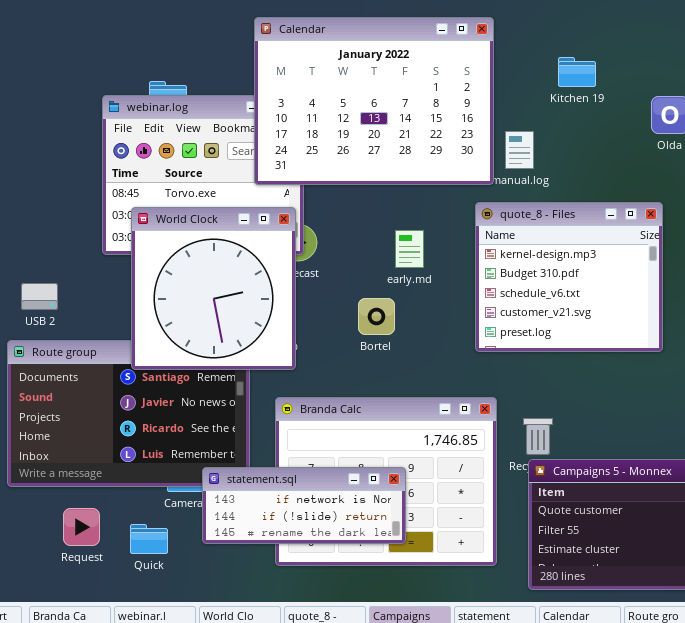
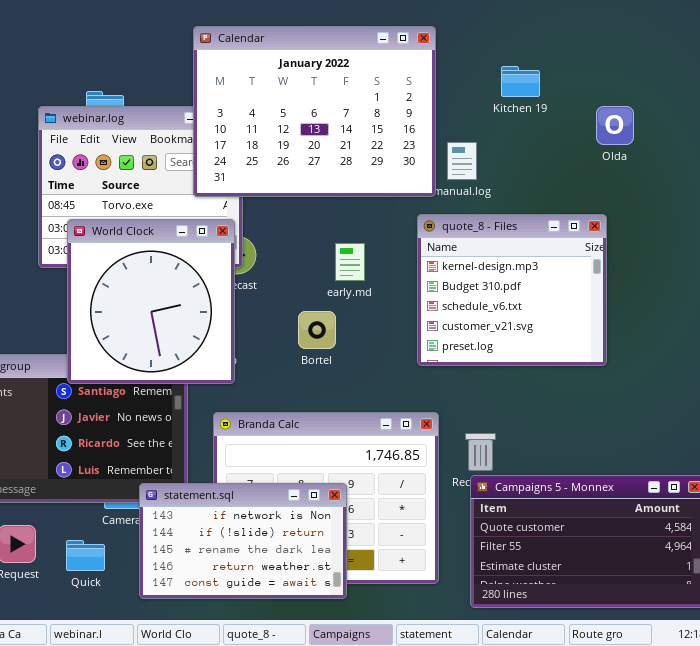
statement.sql: [202,467,406,544] -> [139,483,347,599], resized

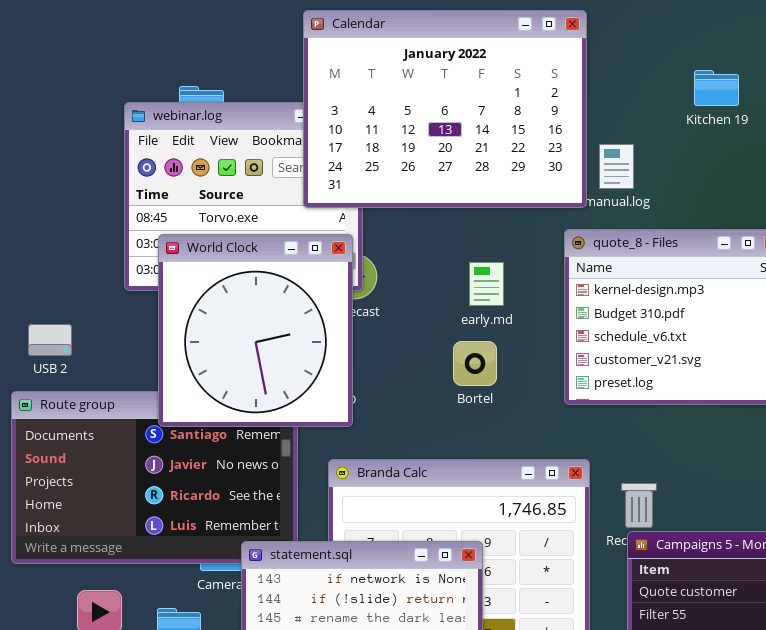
Kitchen 19: [501,66,540,97] -> [694,70,739,106], moved
Bortel: [298,311,336,349] -> [453,341,497,386], moved

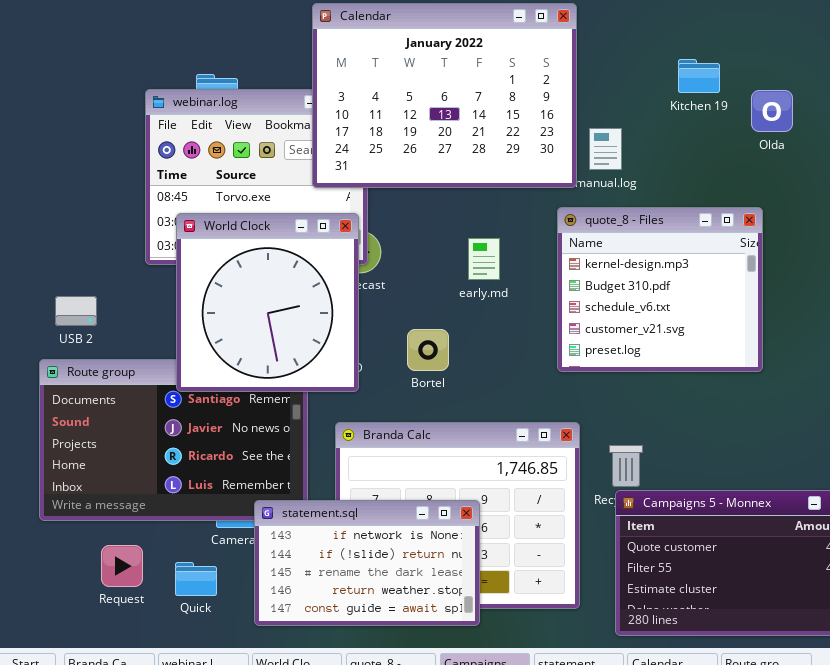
Bortel: [453,341,497,386] -> [407,329,449,371], moved

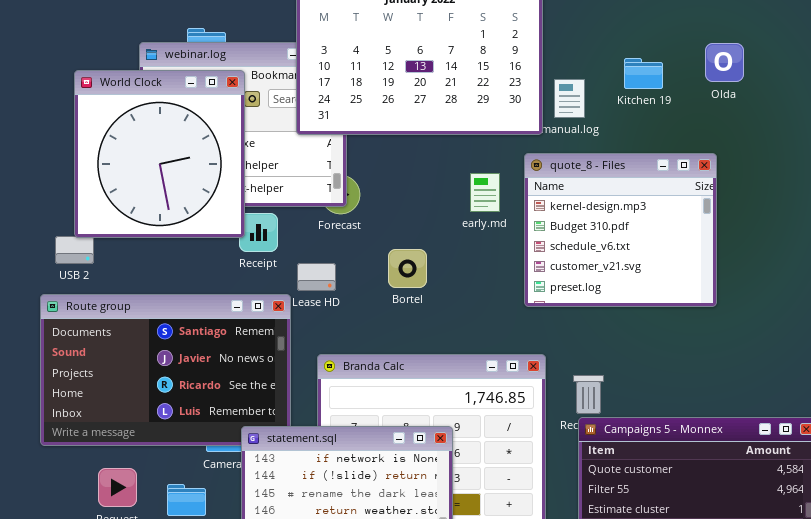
Kitchen 19: [678,59,720,93] -> [624,58,663,89], moved
World Clock: [176,213,359,392] -> [74,70,245,238], moved
early.md: [468,238,500,280] -> [470,173,500,212], moved
Bortel: [407,329,449,371] -> [388,249,427,288], moved

